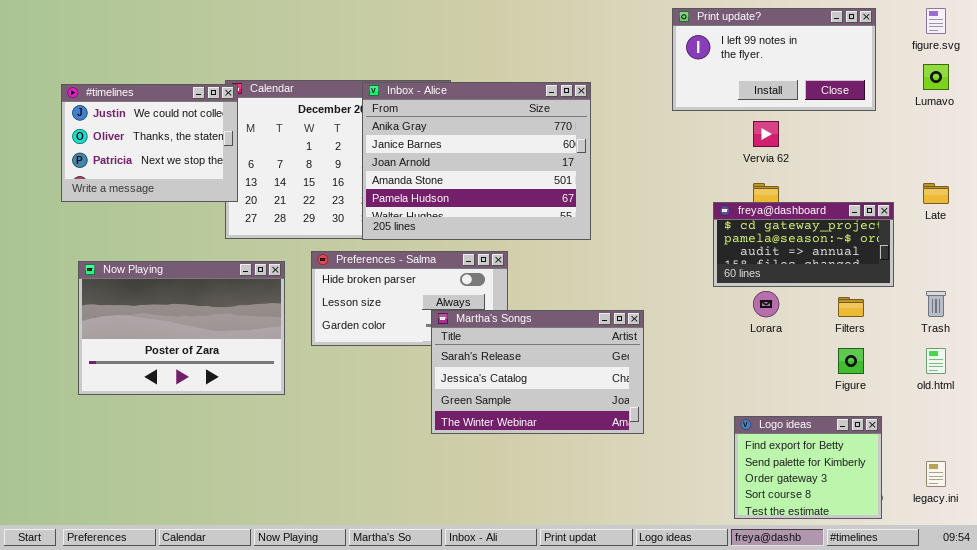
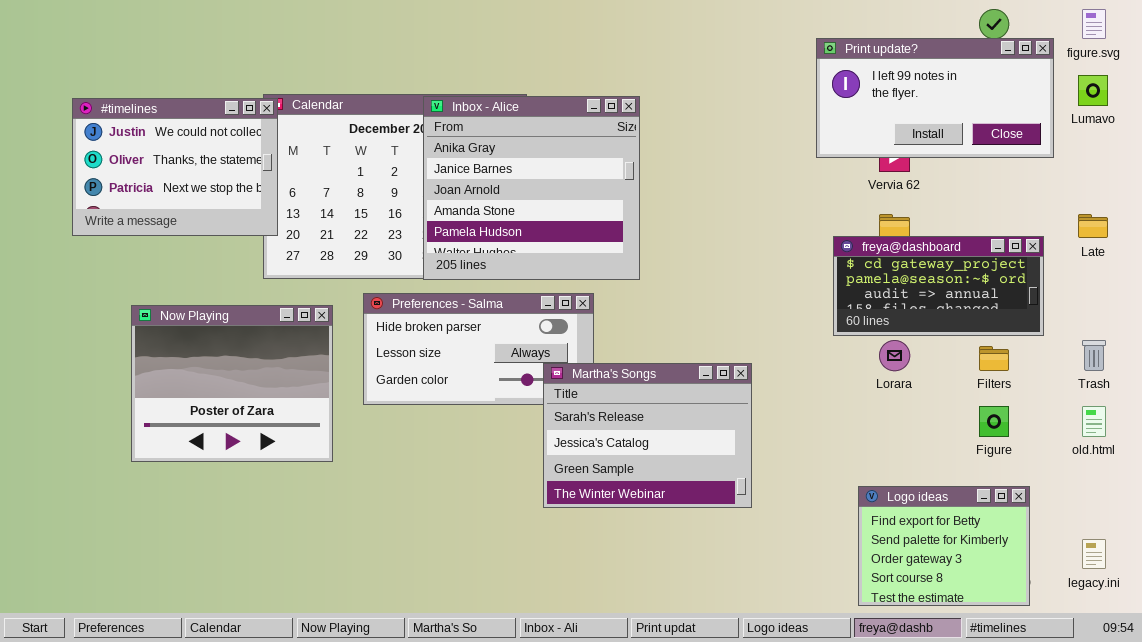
Print update?: [672,8,876,111] -> [816,38,1054,158], moved
Inbox - Alice: [362,82,591,240] -> [423,96,640,280], resized
Now Playing: [78,261,285,395] -> [131,305,333,462], resized
Martha's Songs: [431,310,644,434] -> [543,363,752,508], resized

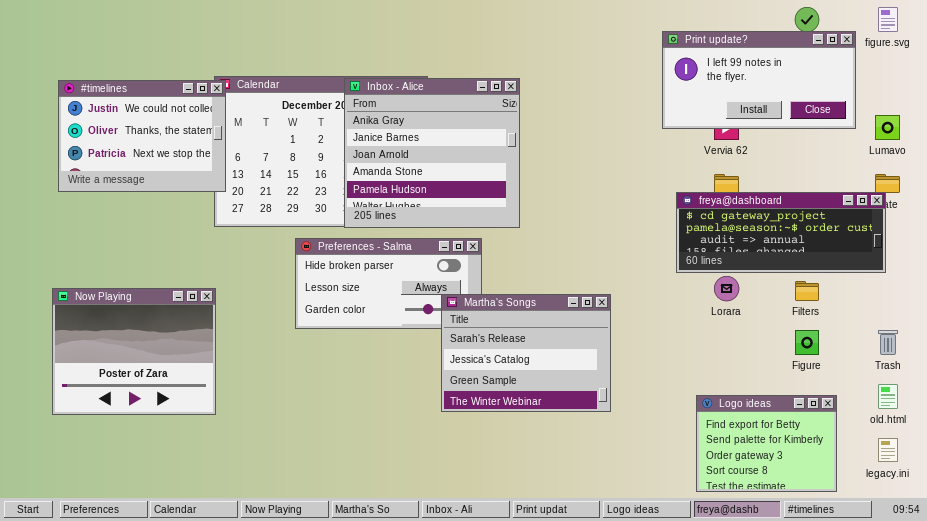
Lumavo: [1078,75,1108,106] -> [875,115,900,140], moved
freya@dashboard: [833,236,1044,336] -> [676,192,886,273], resized
Now Playing: [131,305,333,462] -> [52,288,216,415], moved
Trash: [1082,340,1106,371] -> [878,330,898,355], moved
old.html: [1082,406,1106,437] -> [878,384,898,409], moved

